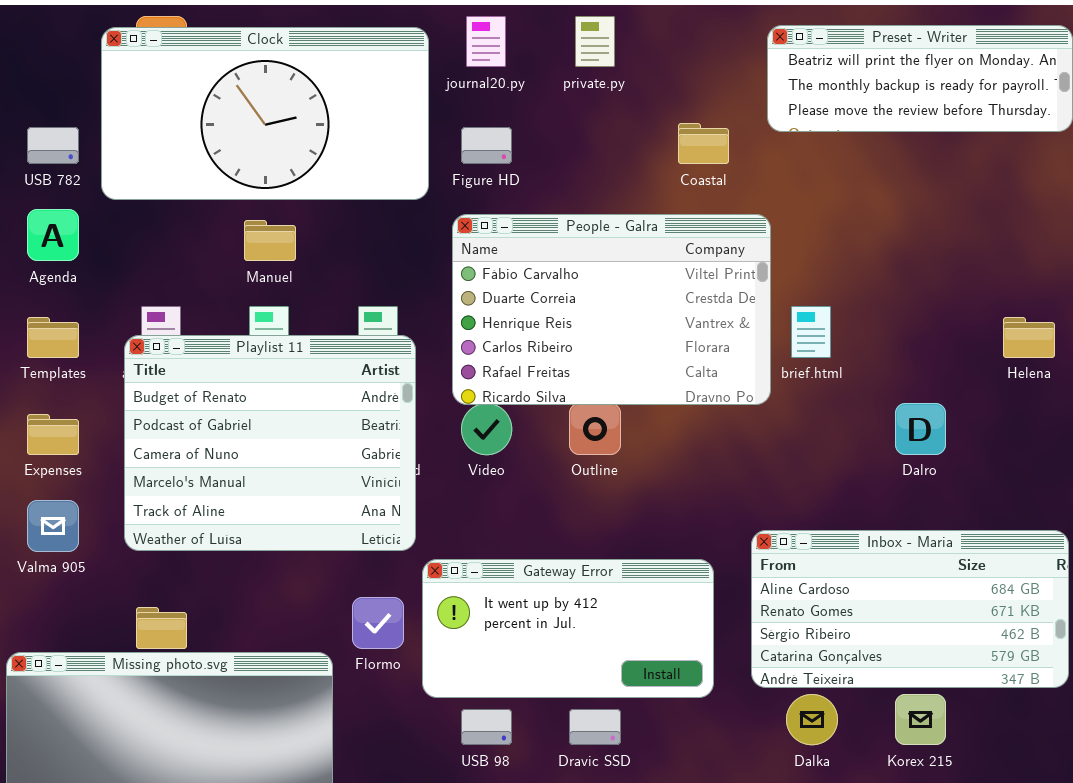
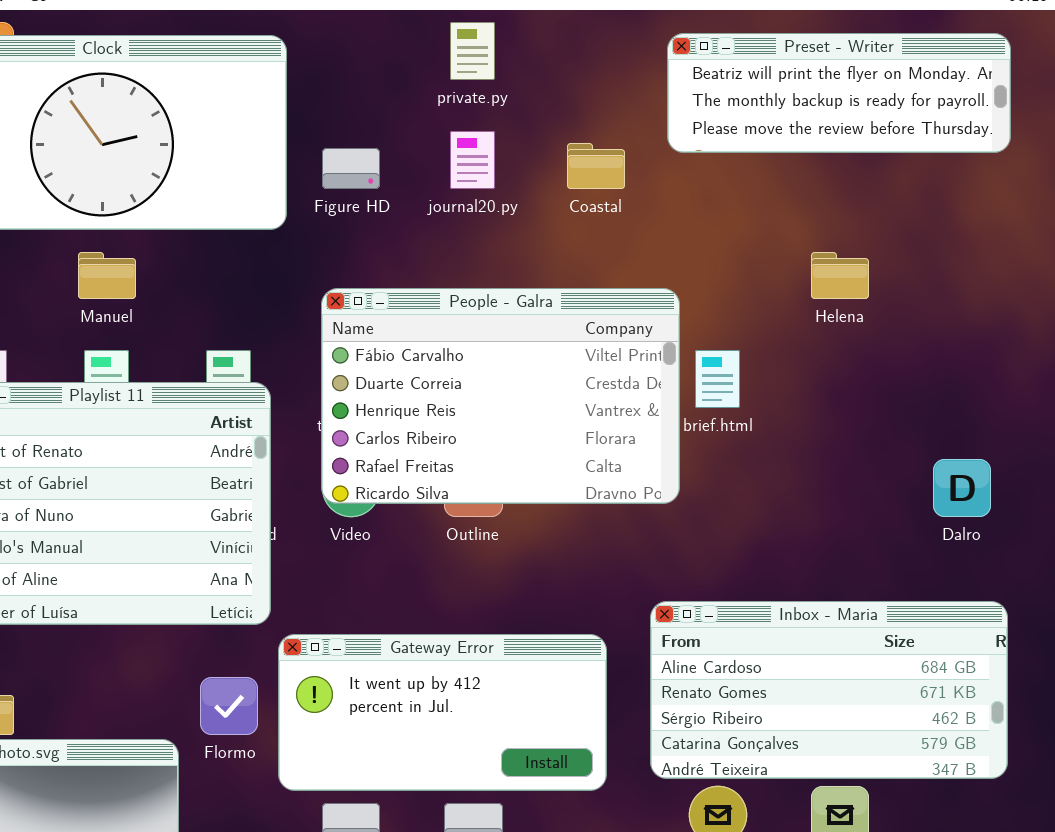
journal20.py: [466,16,506,67] -> [450,131,495,189], moved
People - Galra: [452,214,771,405] -> [321,288,680,504], moved
Helena: [1003,317,1055,358] -> [811,252,869,299], moved
Dalro: [895,403,946,455] -> [933,459,991,517], moved

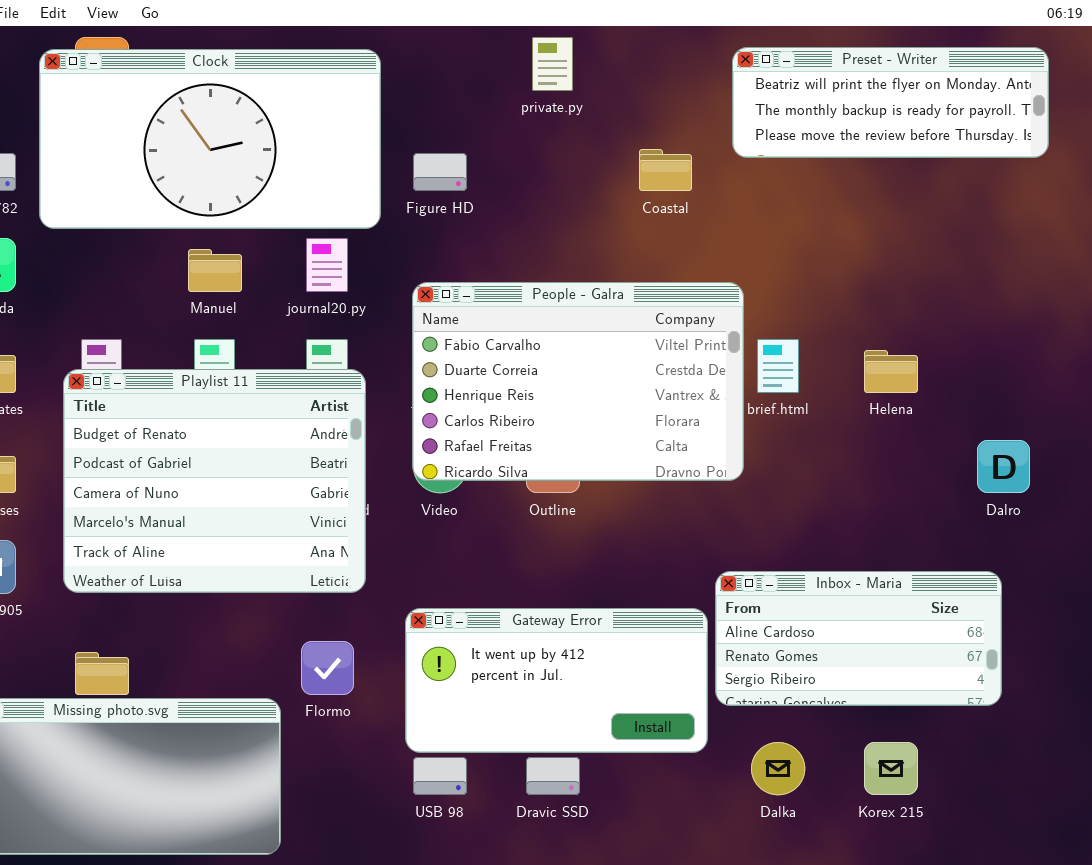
journal20.py: [450,131,495,189] -> [306,238,348,292], moved
Helena: [811,252,869,299] -> [864,350,918,393], moved
Inbox - Maria: [650,601,1008,779] -> [715,571,1002,706], resized
Gateway Error: [278,634,607,791] -> [405,608,708,753], moved

